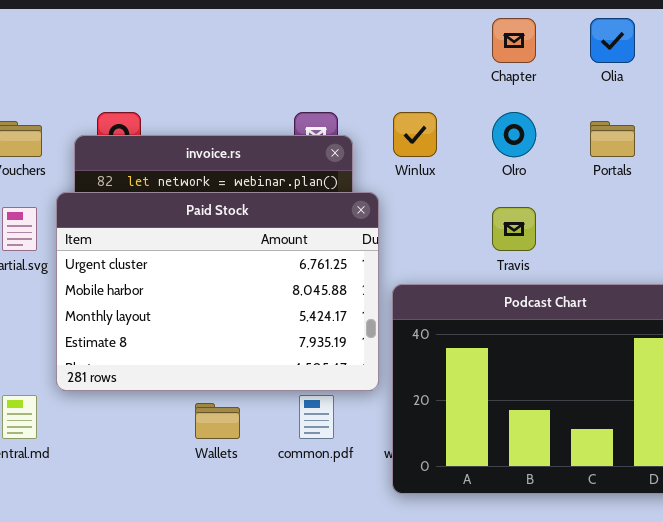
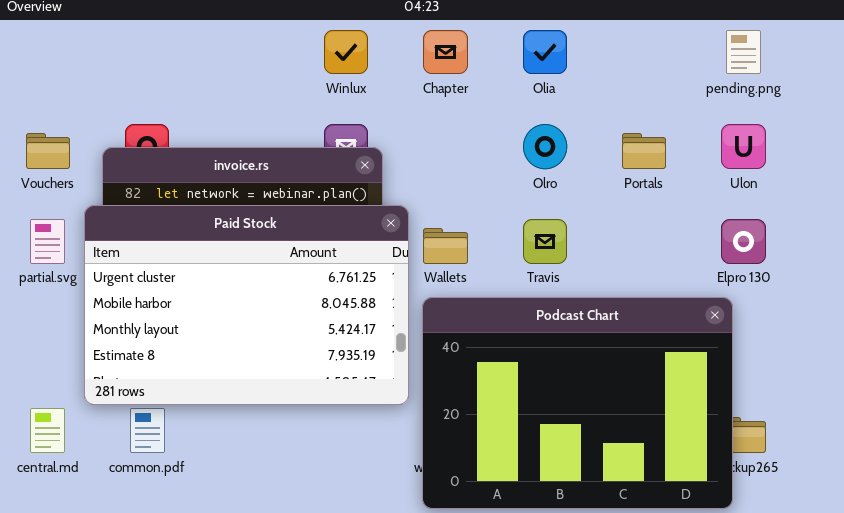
Chapter: [492,18,536,63] -> [423,30,468,74], moved
Olia: [590,18,635,63] -> [523,30,567,74], moved
Winlux: [393,112,437,157] -> [324,30,368,74], moved
common.pdf: [299,395,334,439] -> [130,408,165,453], moved
Wallets: [195,403,240,439] -> [423,228,468,264], moved

